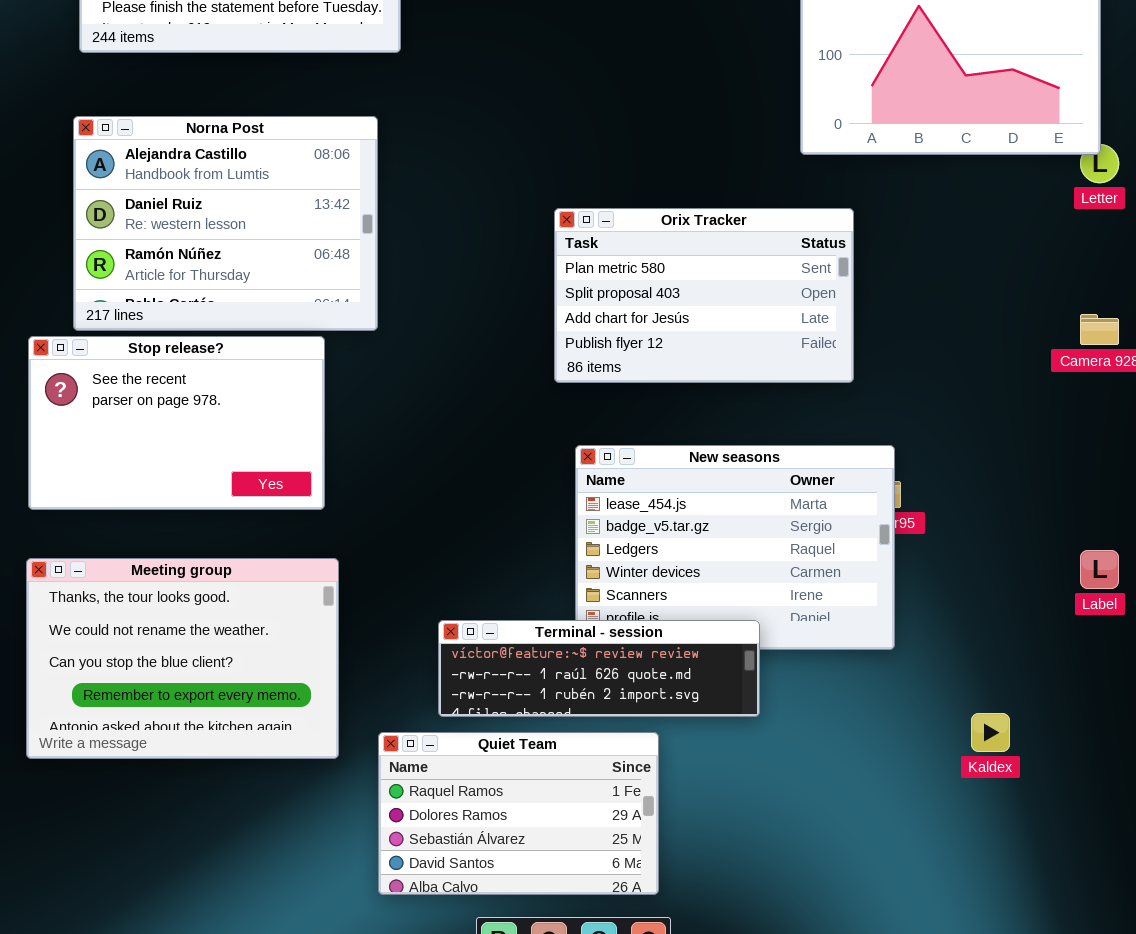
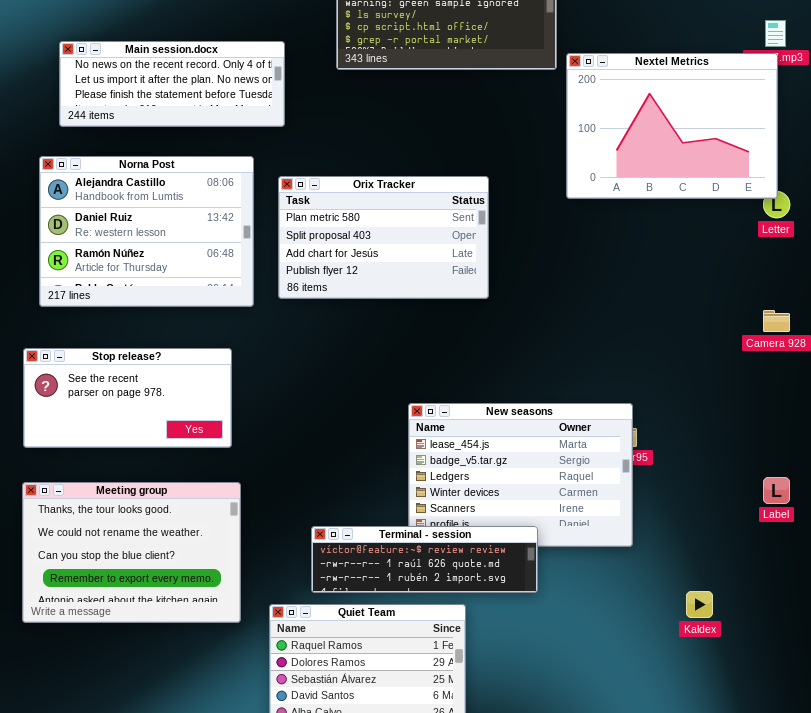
Norna Post: [73,116,378,331] -> [39,156,254,307], moved
Orix Tracker: [554,208,854,383] -> [278,176,489,299], moved
Stop release?: [28,336,325,510] -> [23,348,232,448], resized

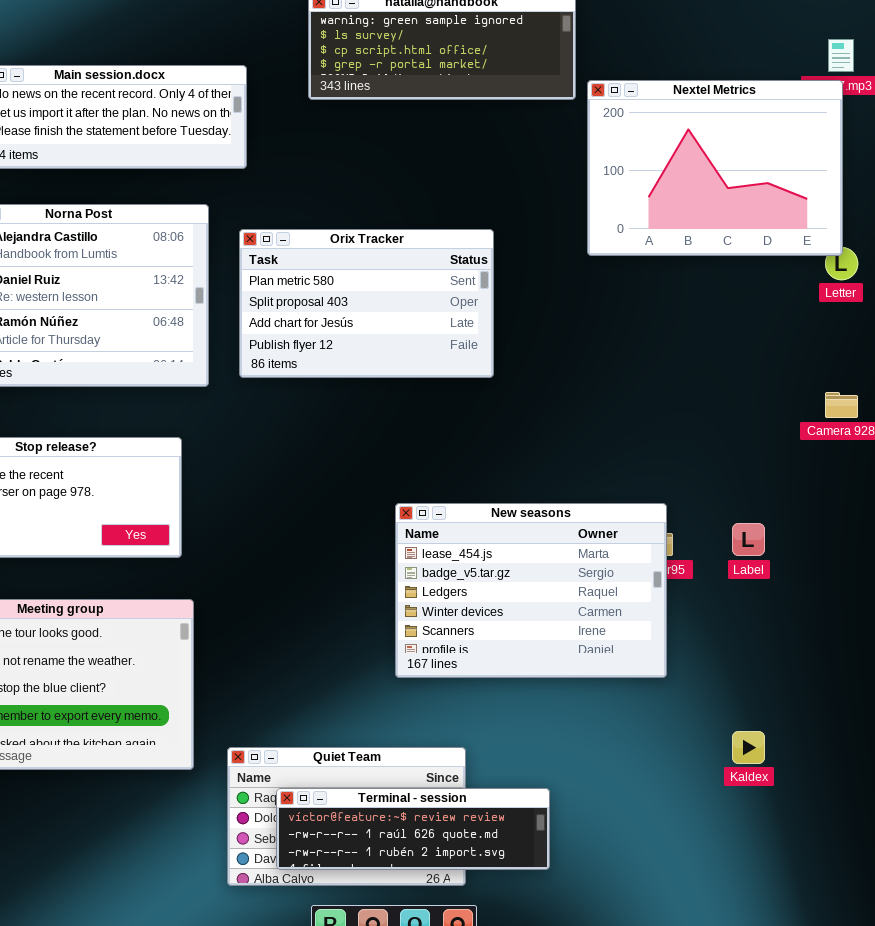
Label: [763,477,790,504] -> [732,523,765,556], moved
Terminal - session: [311,526,538,593] -> [276,788,550,870], moved

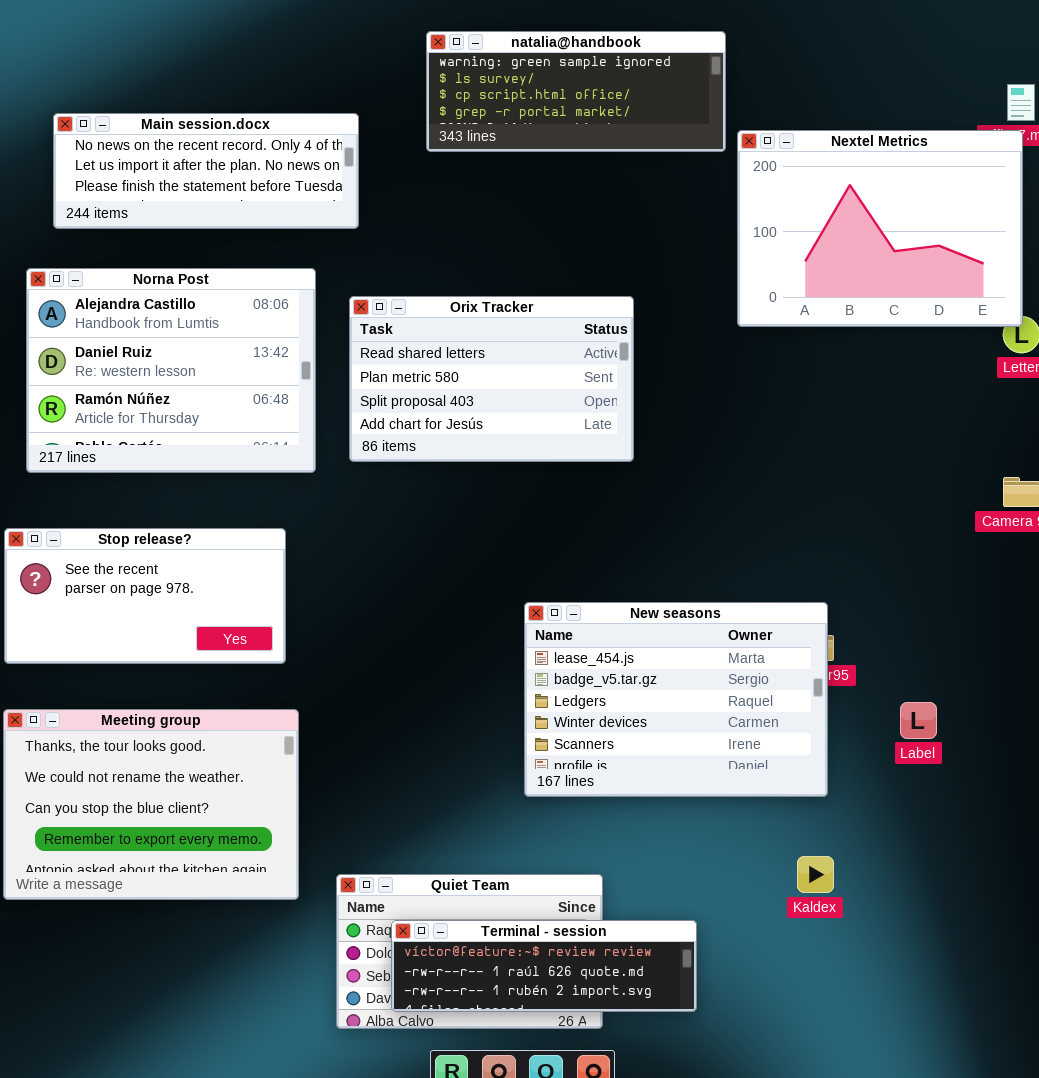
Orix Tracker: [239,229,494,378] -> [349,296,634,462], scrolled up 1 row
Label: [732,523,765,556] -> [900,702,937,739], moved
Kaldex: [732,731,765,764] -> [797,856,834,893], moved

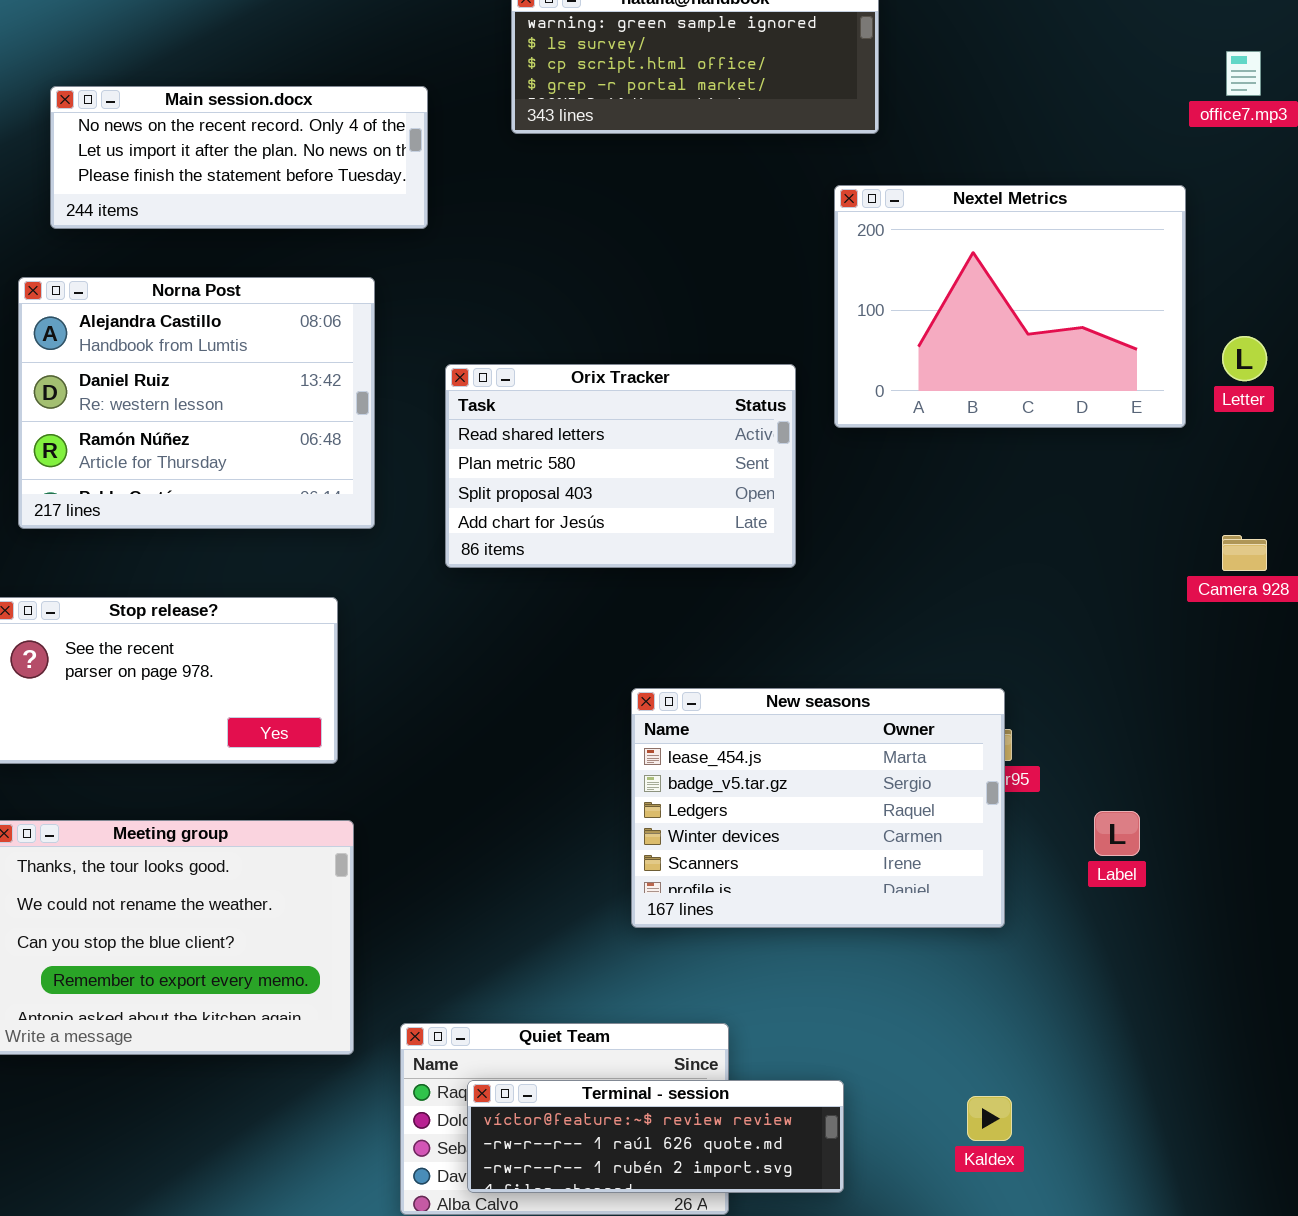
Nextel Metrics: [737,130,1023,327] -> [834,185,1186,428], moved
Orix Tracker: [349,296,634,462] -> [445,364,796,568], moved
Kaldex: [797,856,834,893] -> [967,1096,1012,1141], moved

